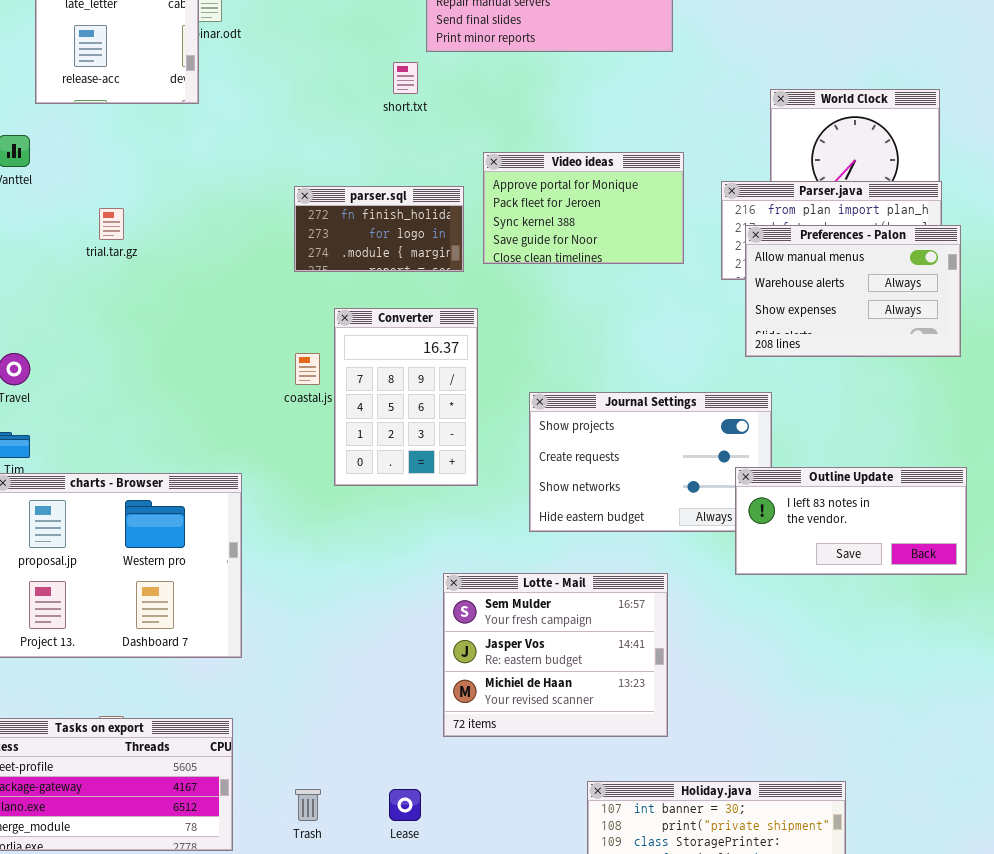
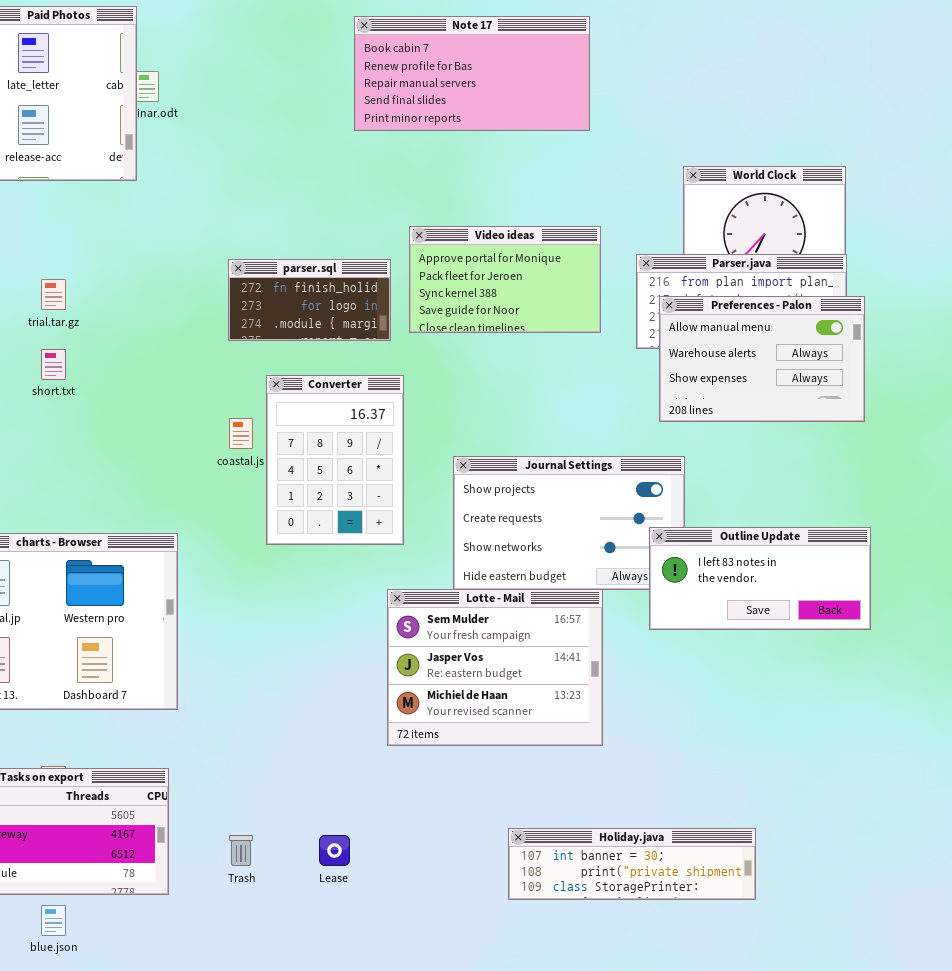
short.txt: [393,62,418,94] -> [41,349,66,380], moved
Lotte - Mail: [443,573,668,737] -> [387,589,603,746], moved

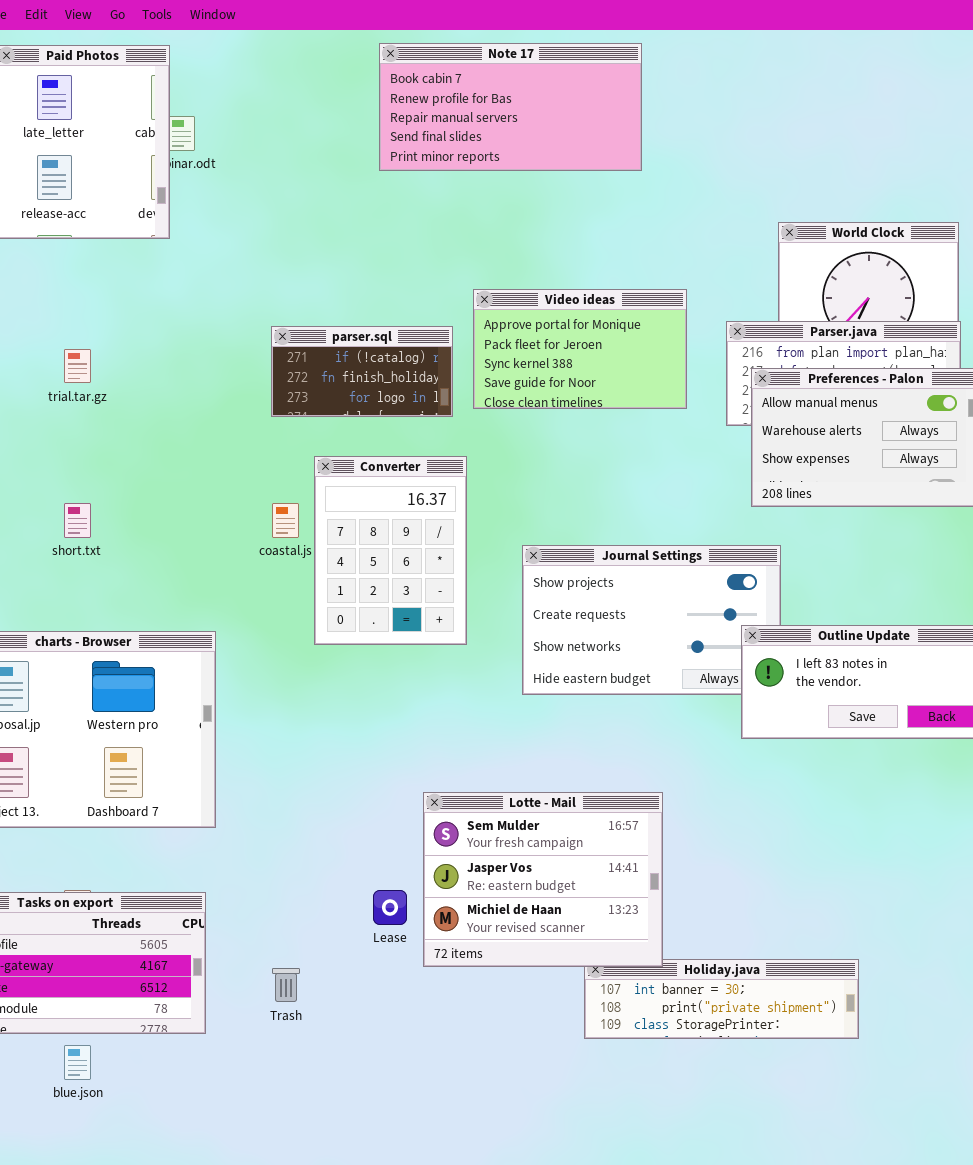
Note 17: [354,16,590,131] -> [379,43,642,171], moved
parser.sql: [228,259,391,341] -> [271,326,453,417], scrolled up 1 row
short.txt: [41,349,66,380] -> [64,503,91,538], moved
Lotte - Mail: [387,589,603,746] -> [423,792,663,967], moved
Lease: [319,835,350,866] -> [373,890,407,925], moved

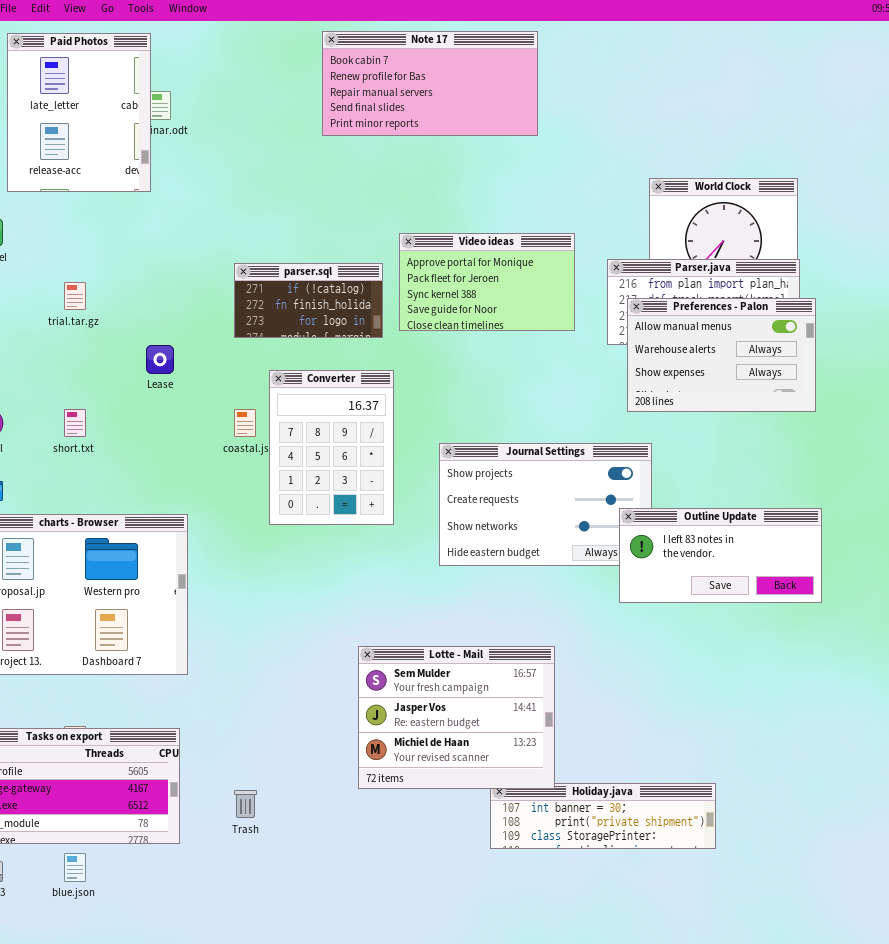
Lease: [373,890,407,925] -> [146,345,174,374], moved

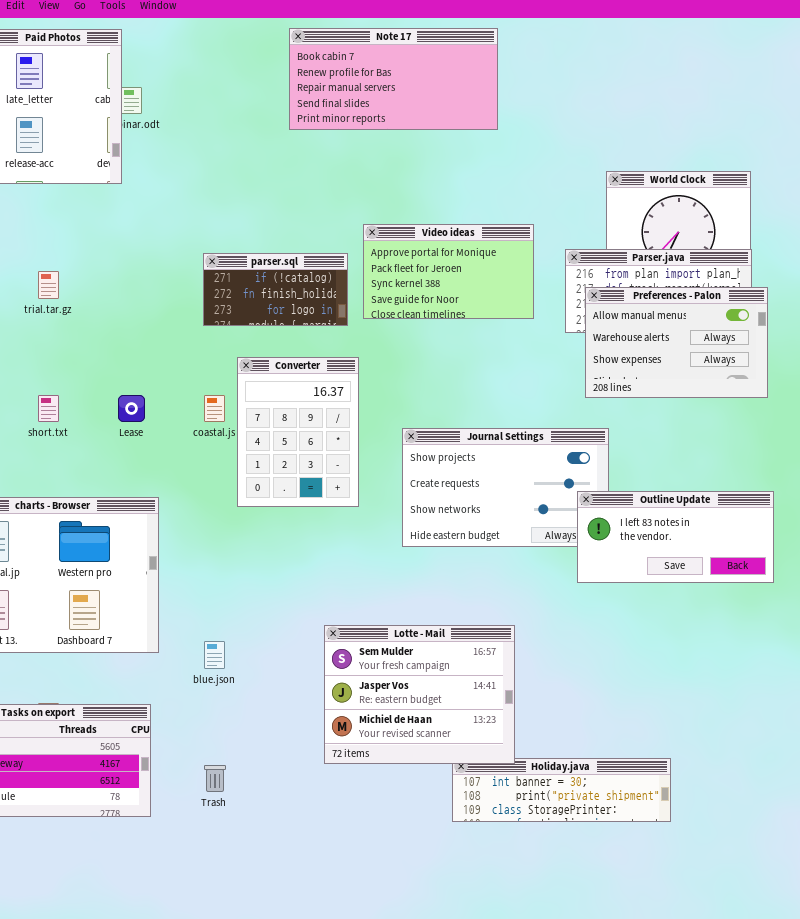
Lease: [146,345,174,374] -> [118,395,145,422], moved
blue.json: [64,853,86,882] -> [204,641,225,669], moved

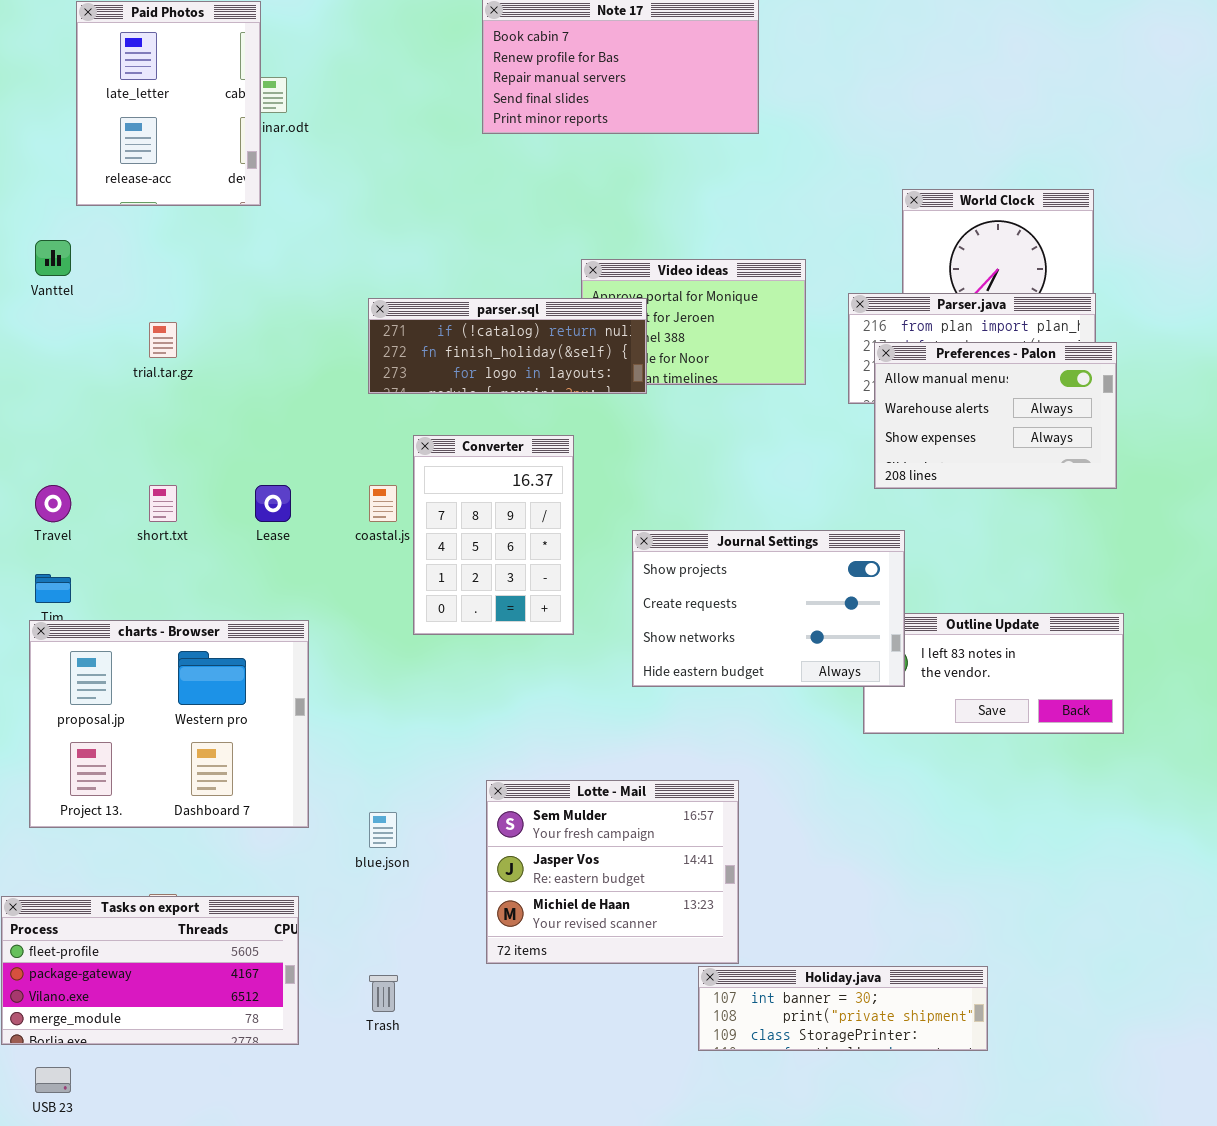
parser.sql: [203,253,348,326] -> [368,298,647,394], resized
Journal Settings: [402,428,609,547] -> [632,530,905,687], raised
Lotte - Mail: [324,625,515,764] -> [486,780,739,964], moved

